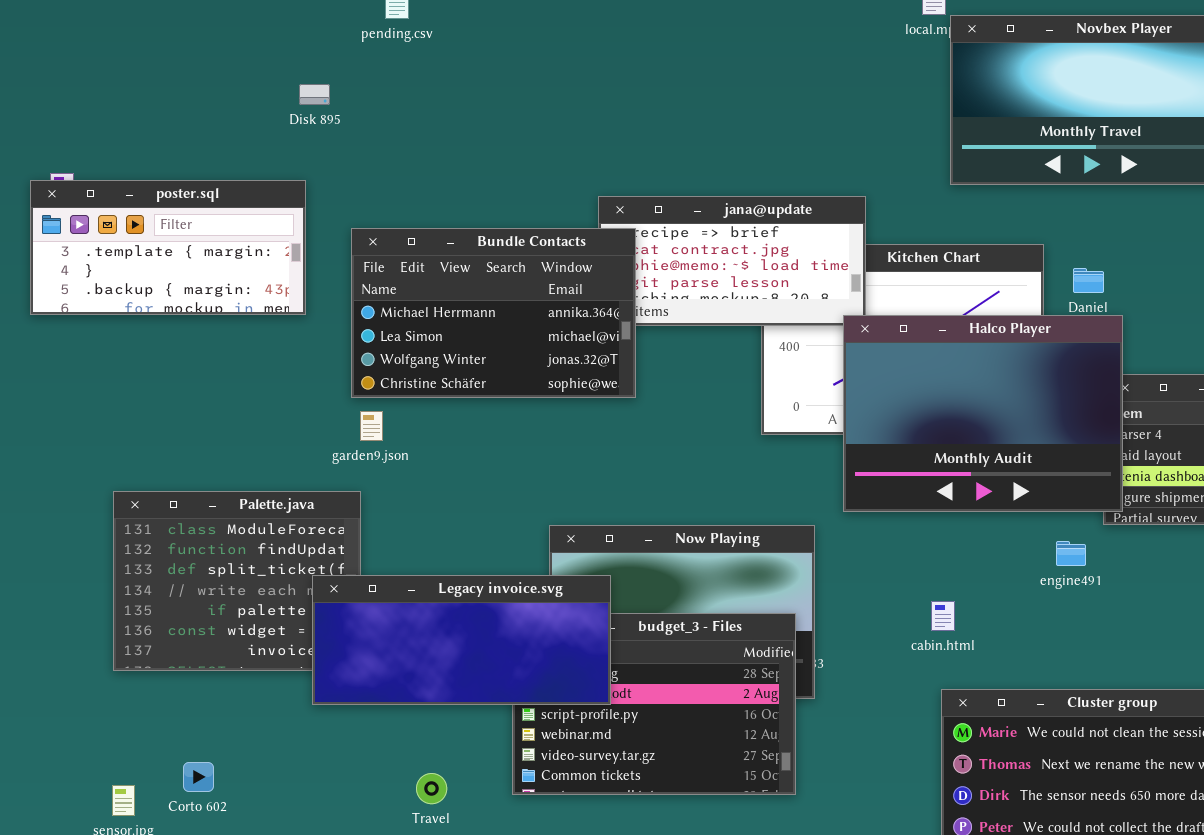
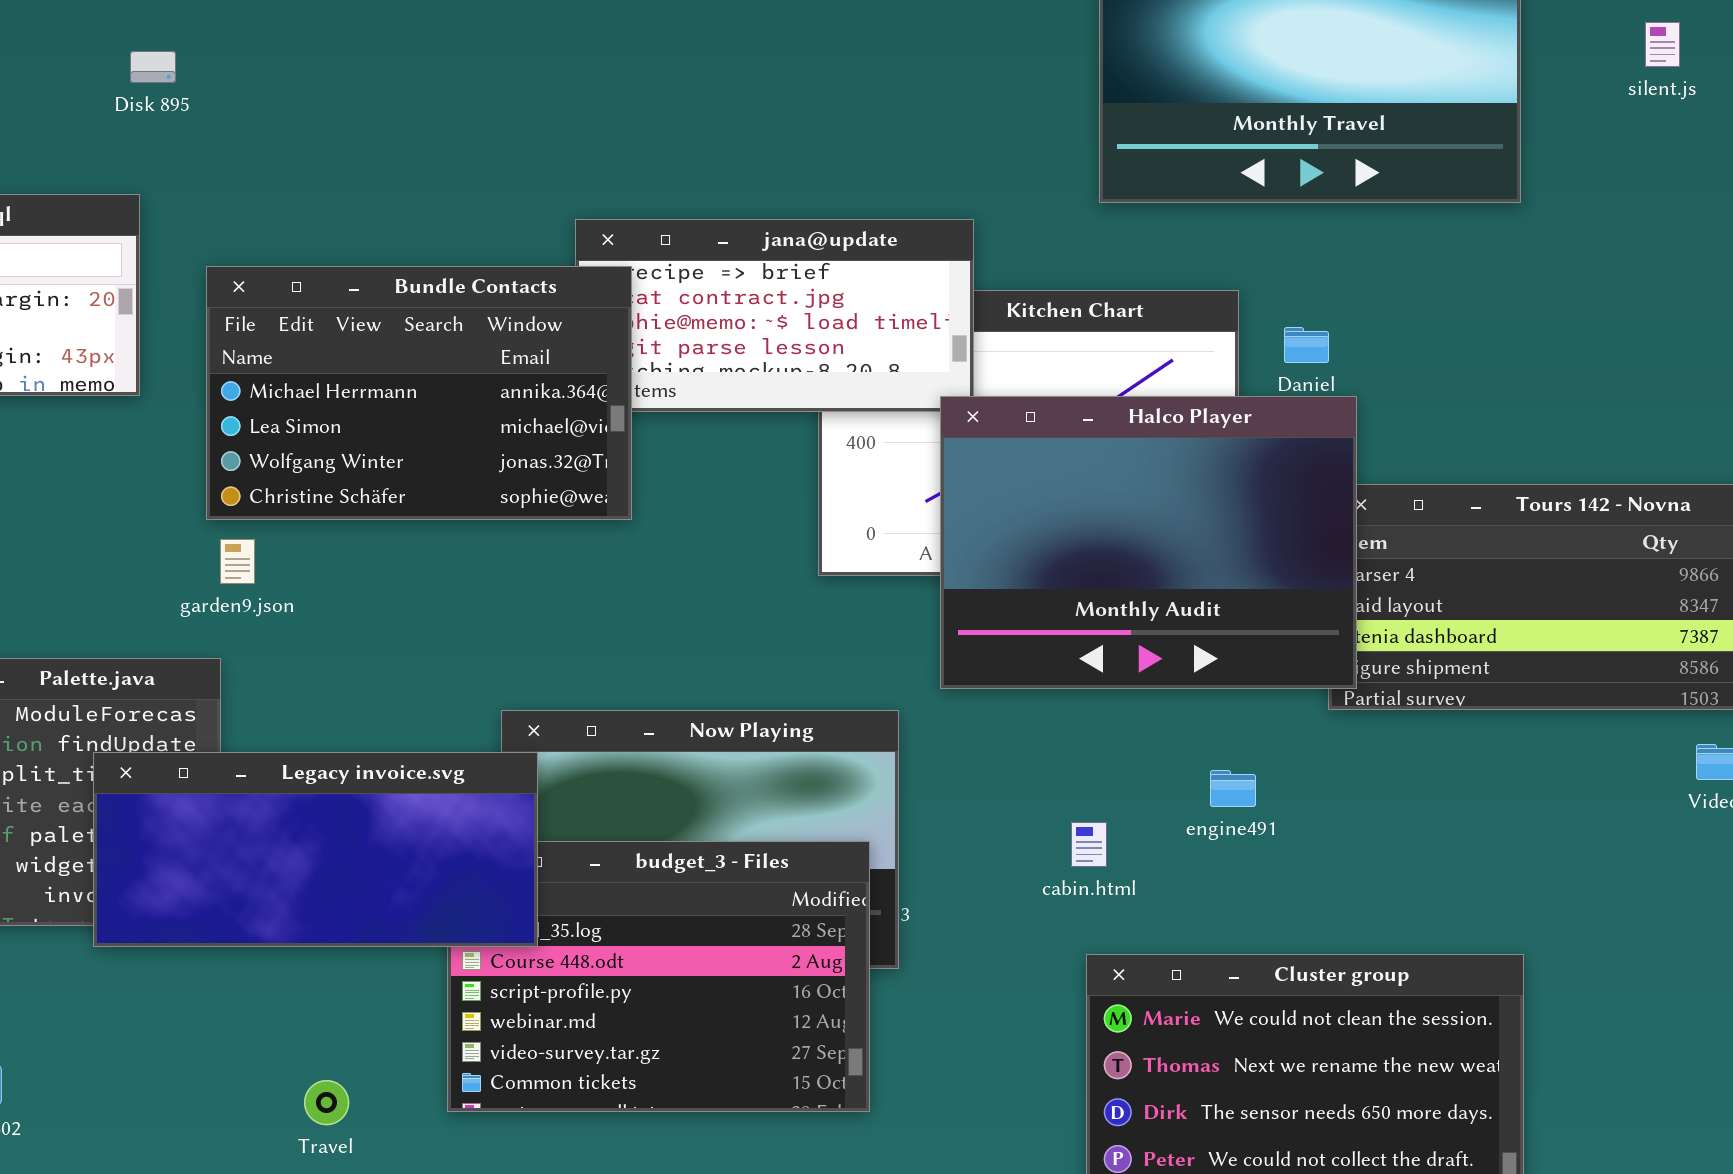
engine491: [1056,541,1086,566] -> [1210,770,1256,807], moved
Legacy invoice.svg: [312,575,611,705] -> [93,752,538,947], moved

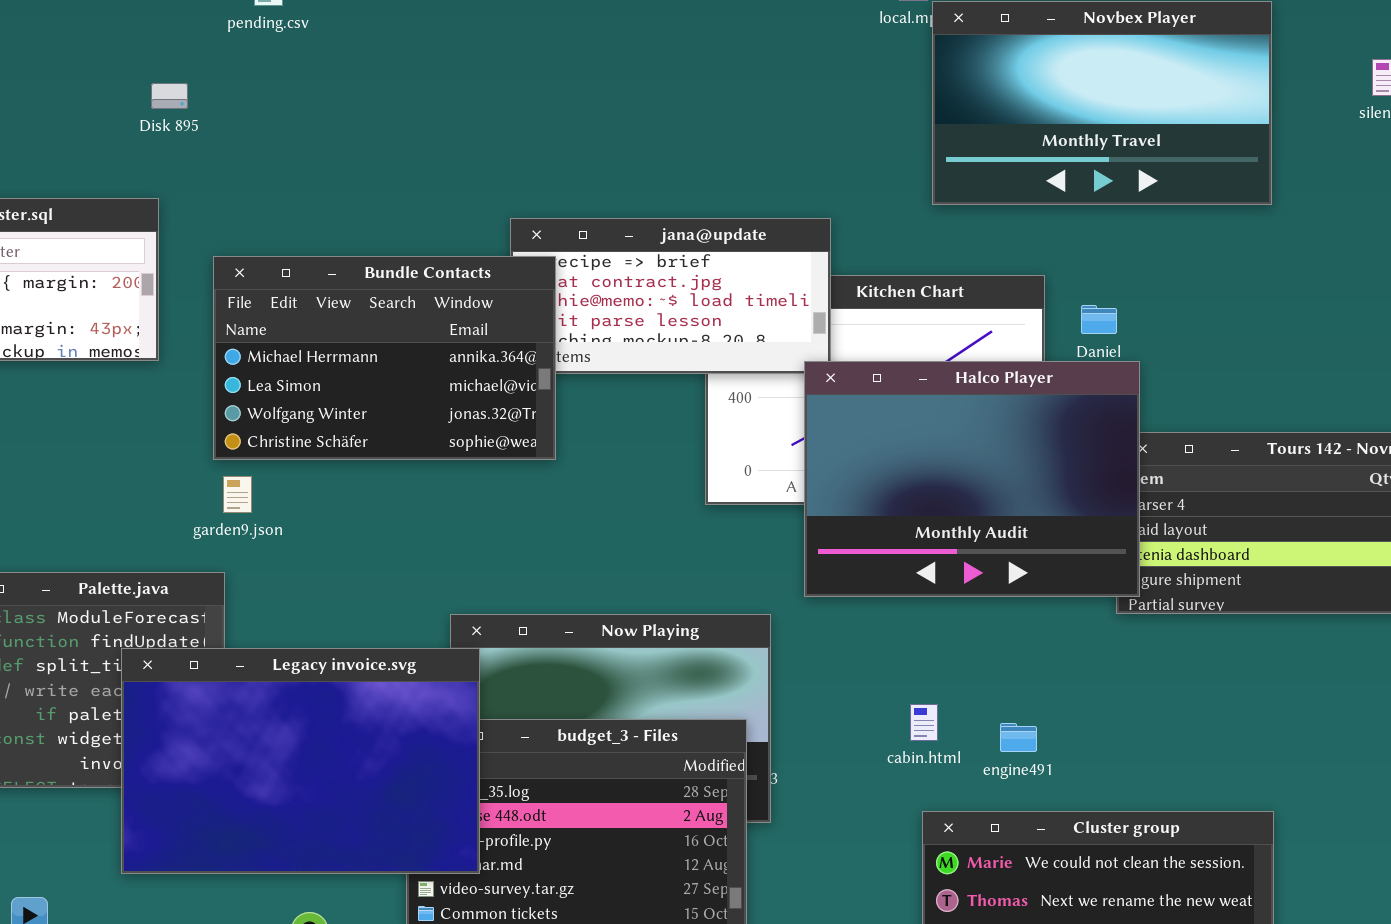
Legacy invoice.svg: [93,752,538,947] -> [121,648,480,874], resized
engine491: [1210,770,1256,807] -> [1000,723,1037,752], moved

